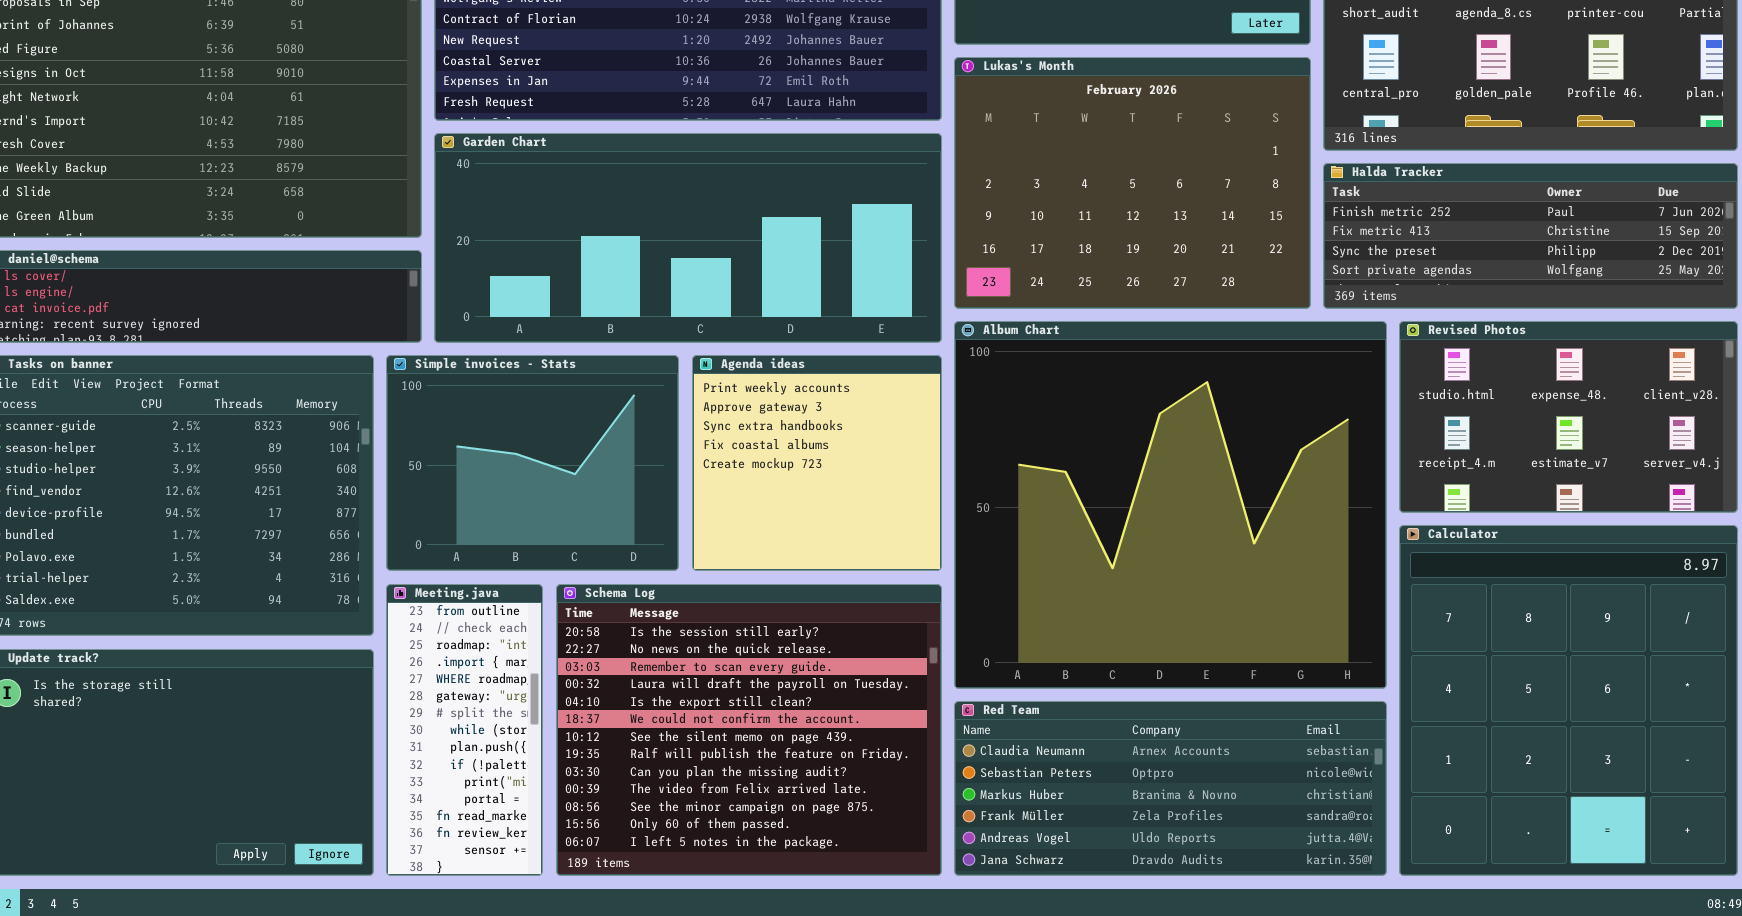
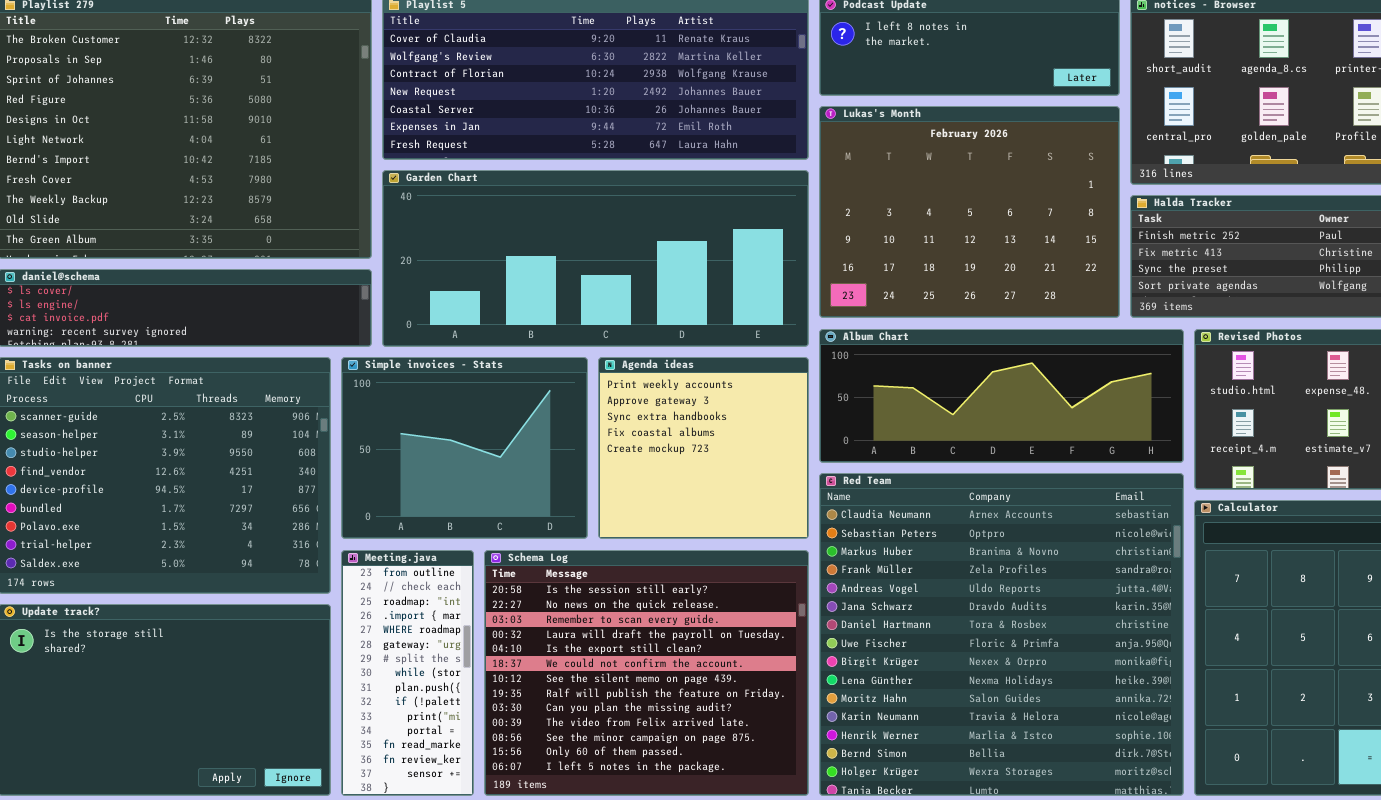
Album Chart: [954,321,1387,689] -> [819,329,1184,463], resized
Red Team: [954,701,1387,876] -> [819,473,1184,796], resized

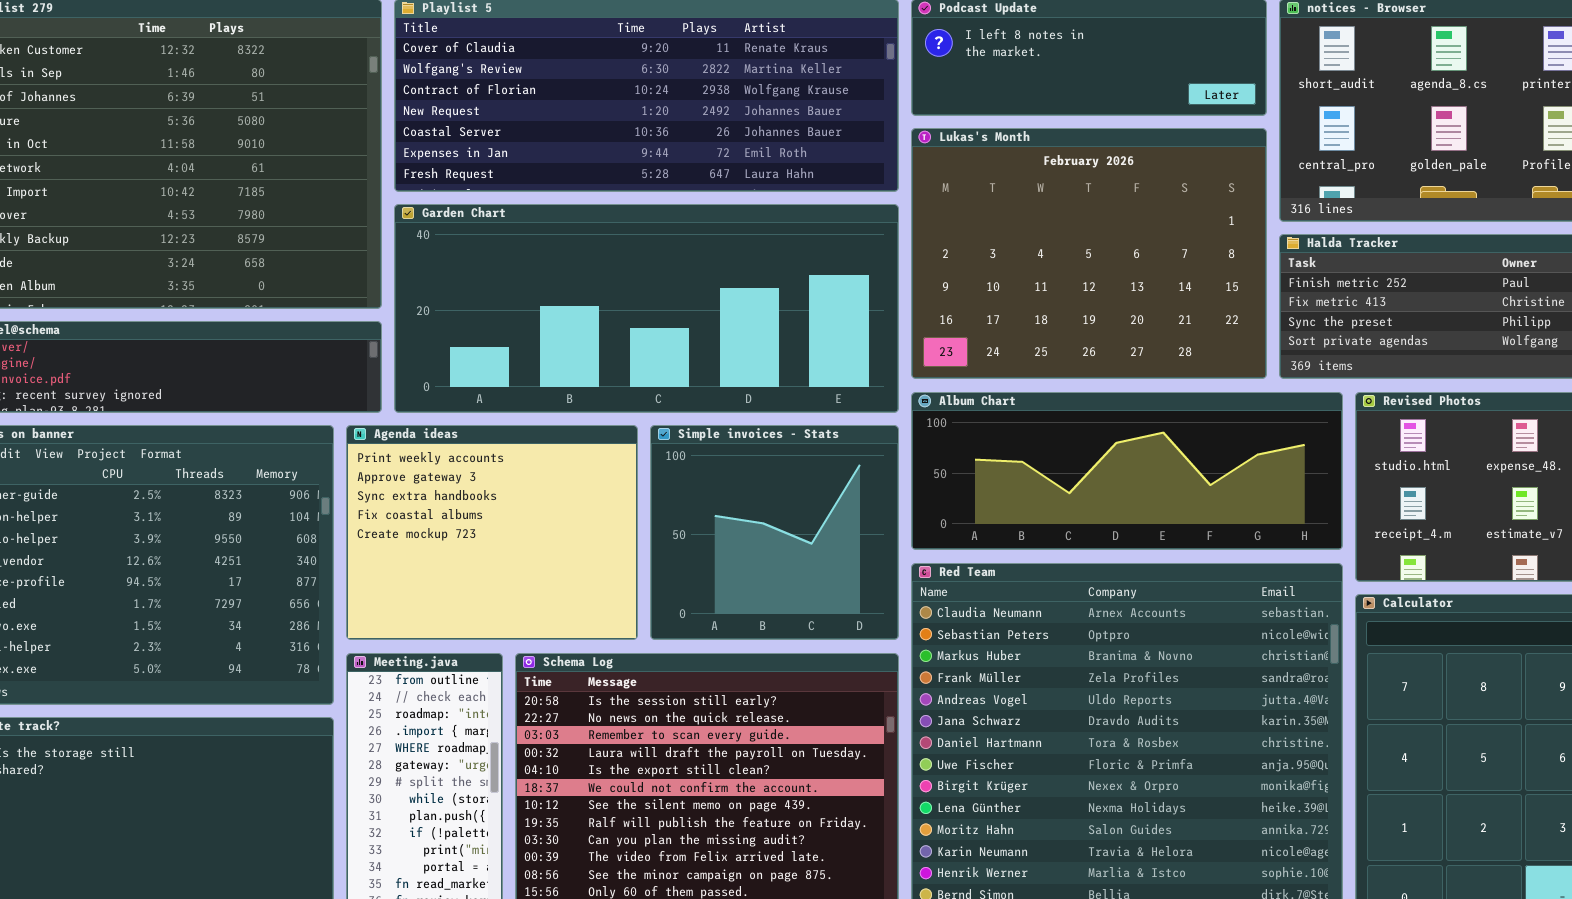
Simple invoices - Stats: [341,357,588,539] -> [650,425,899,640], moved, resized
Agenda ideas: [598,357,809,539] -> [346,425,638,640], moved, resized

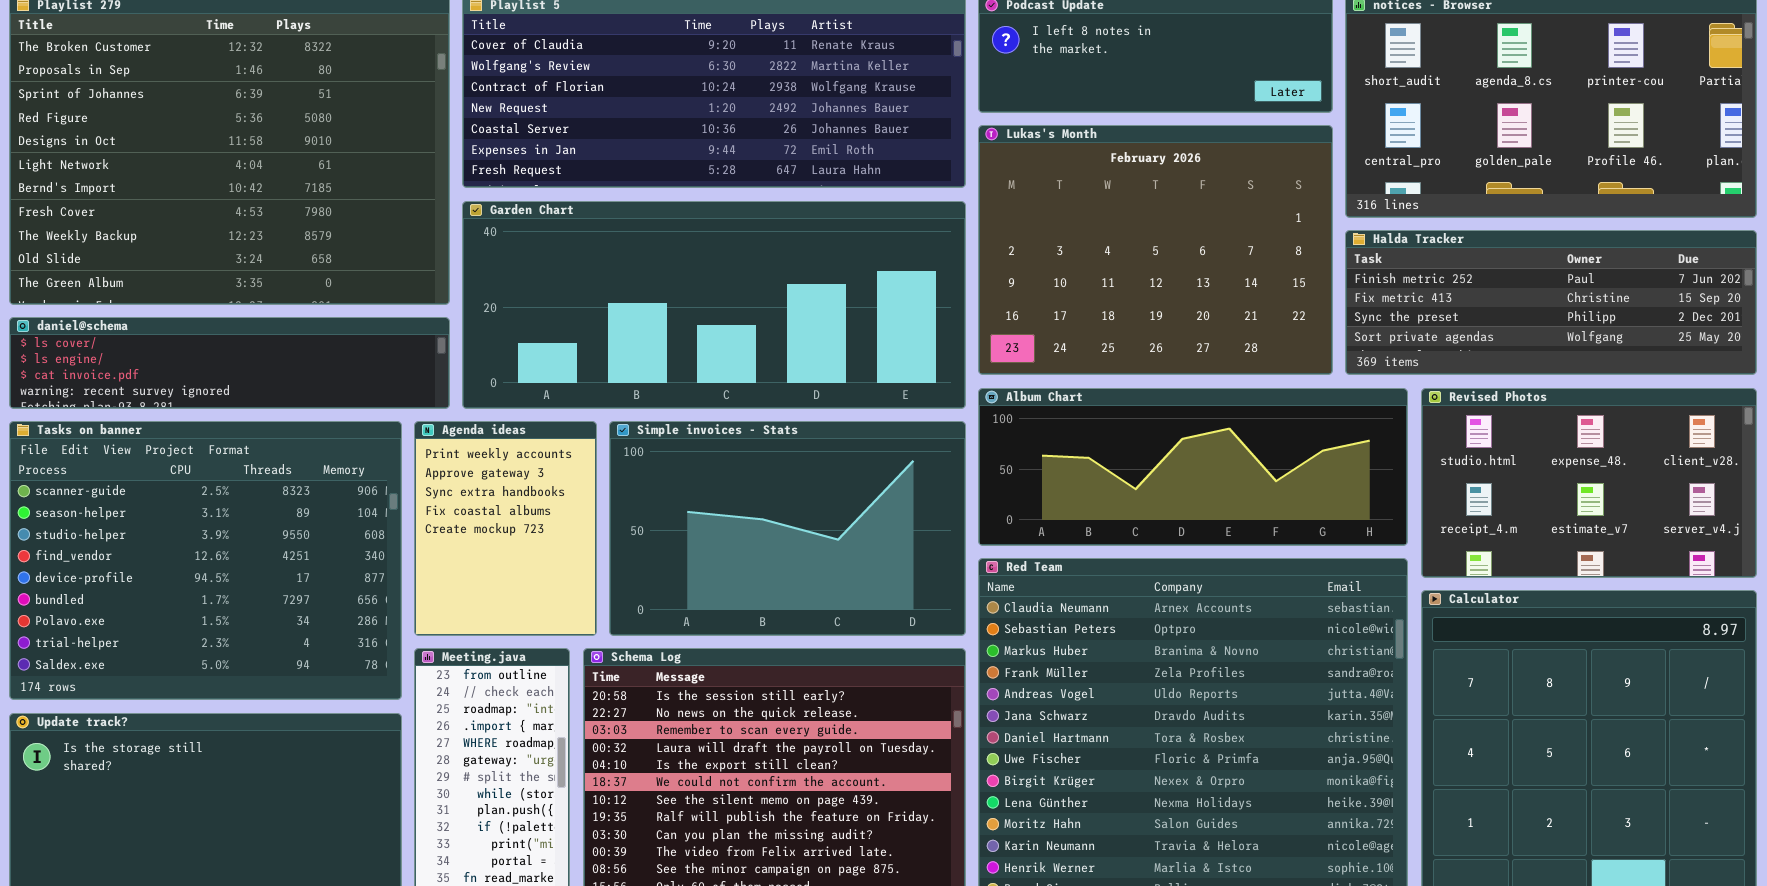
Agenda ideas: [346,425,638,640] -> [414,421,597,636], resized
Simple invoices - Stats: [650,425,899,640] -> [609,421,966,636], resized

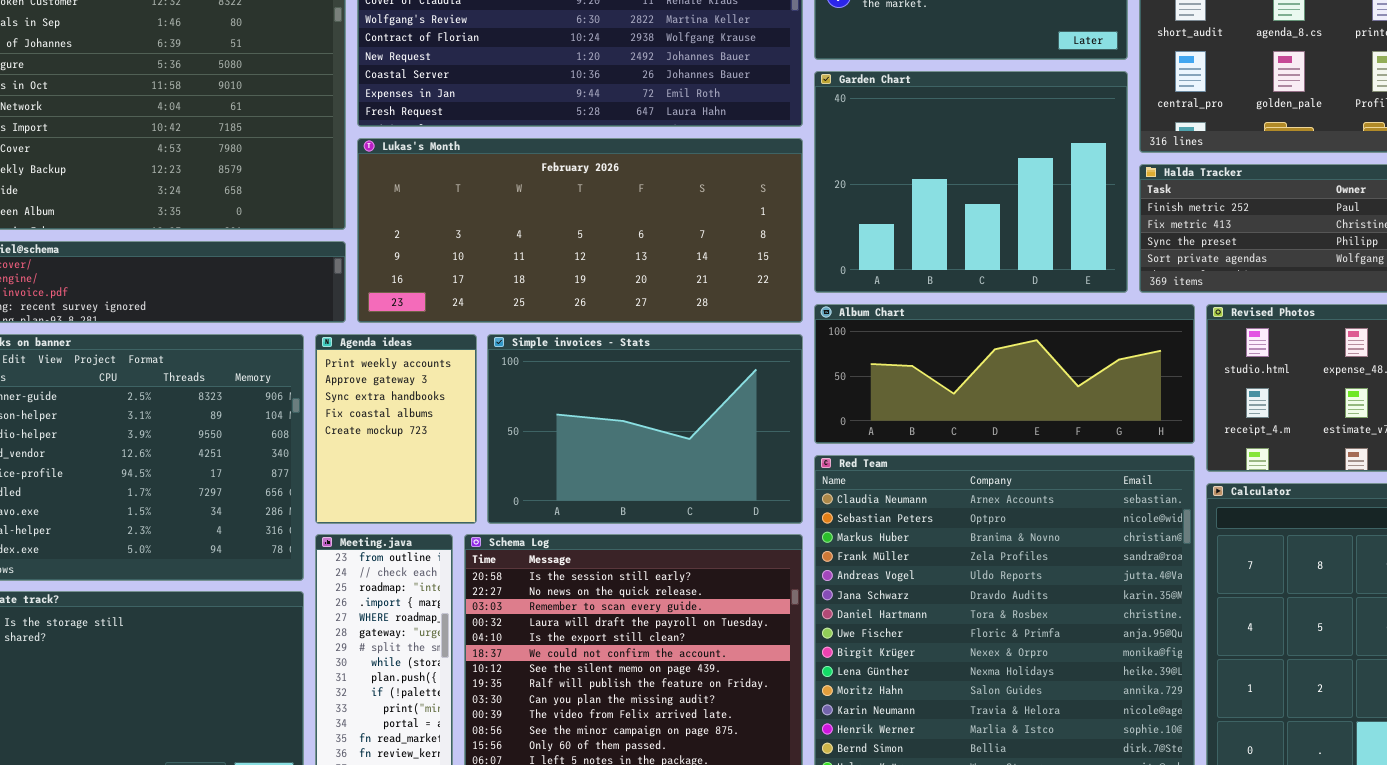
Lukas's Month: [978,125,1333,375] -> [357,138,803,323], moved, resized
Garden Chart: [462,201,966,409] -> [814,71,1128,293], moved, resized

